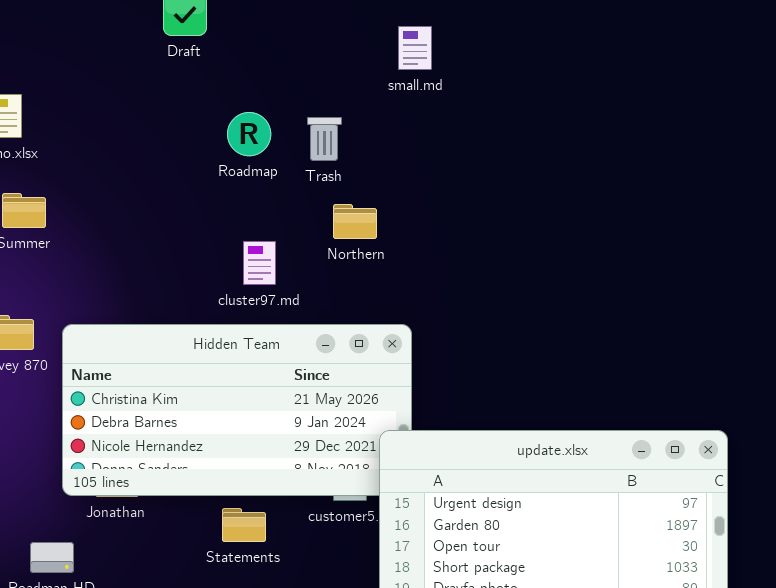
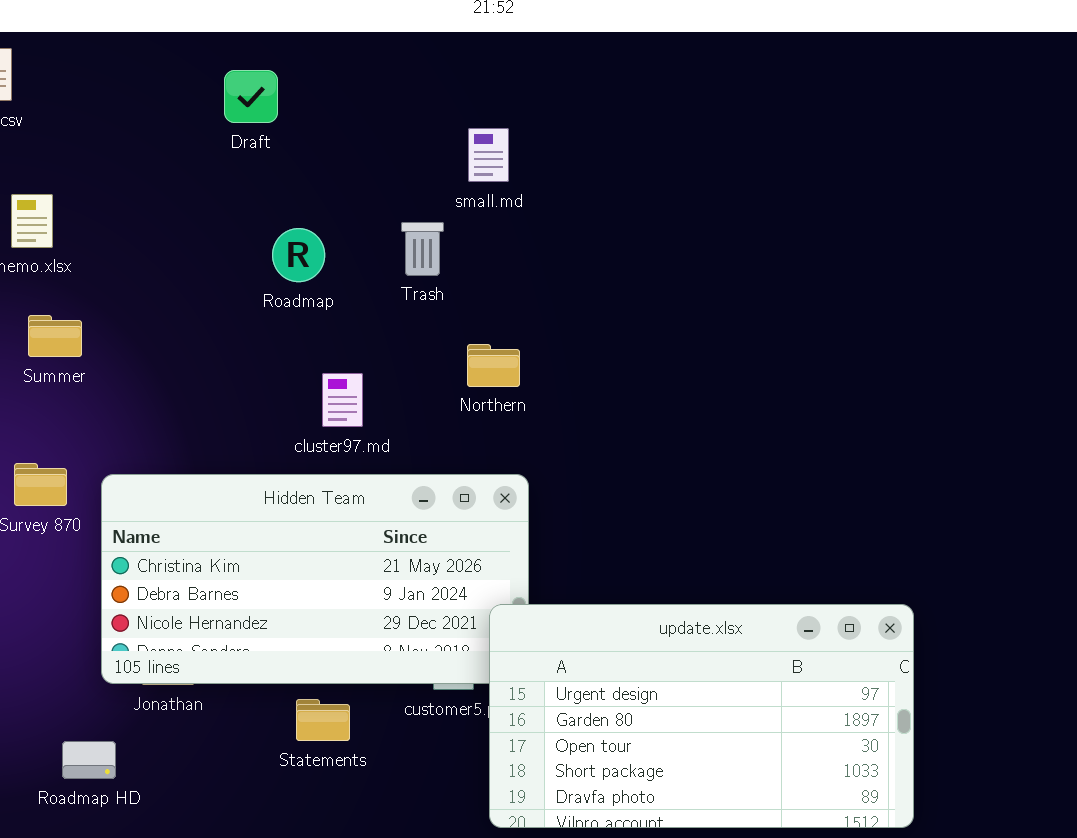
small.md: [398,26,432,70] -> [468,128,509,182], moved
Roadmap: [227,112,271,156] -> [272,228,325,282], moved
Northern: [333,204,377,239] -> [467,344,520,387], moved

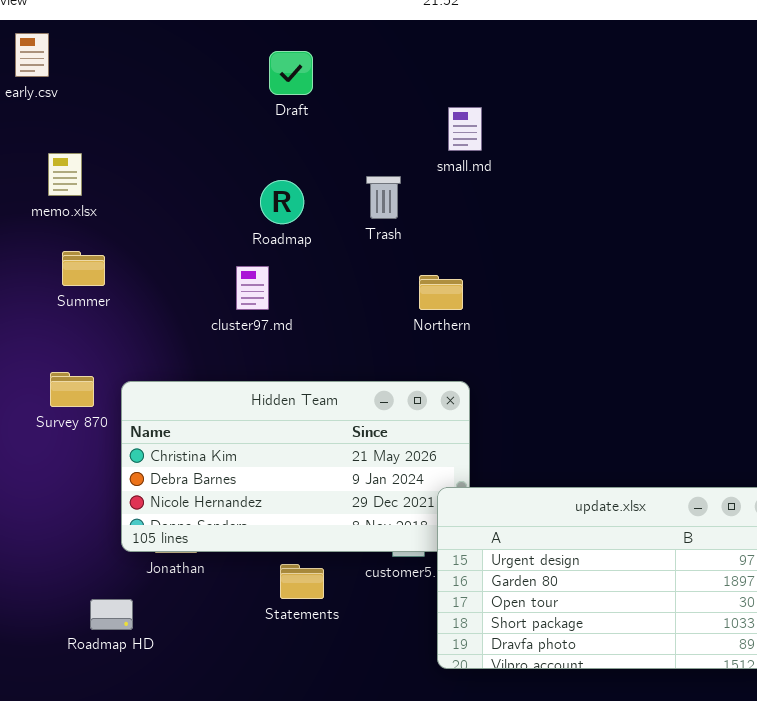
Draft: [224,70,278,123] -> [269,51,313,95], moved
small.md: [468,128,509,182] -> [448,107,482,151], moved
cluster97.md: [322,373,363,427] -> [236,266,269,310], moved

